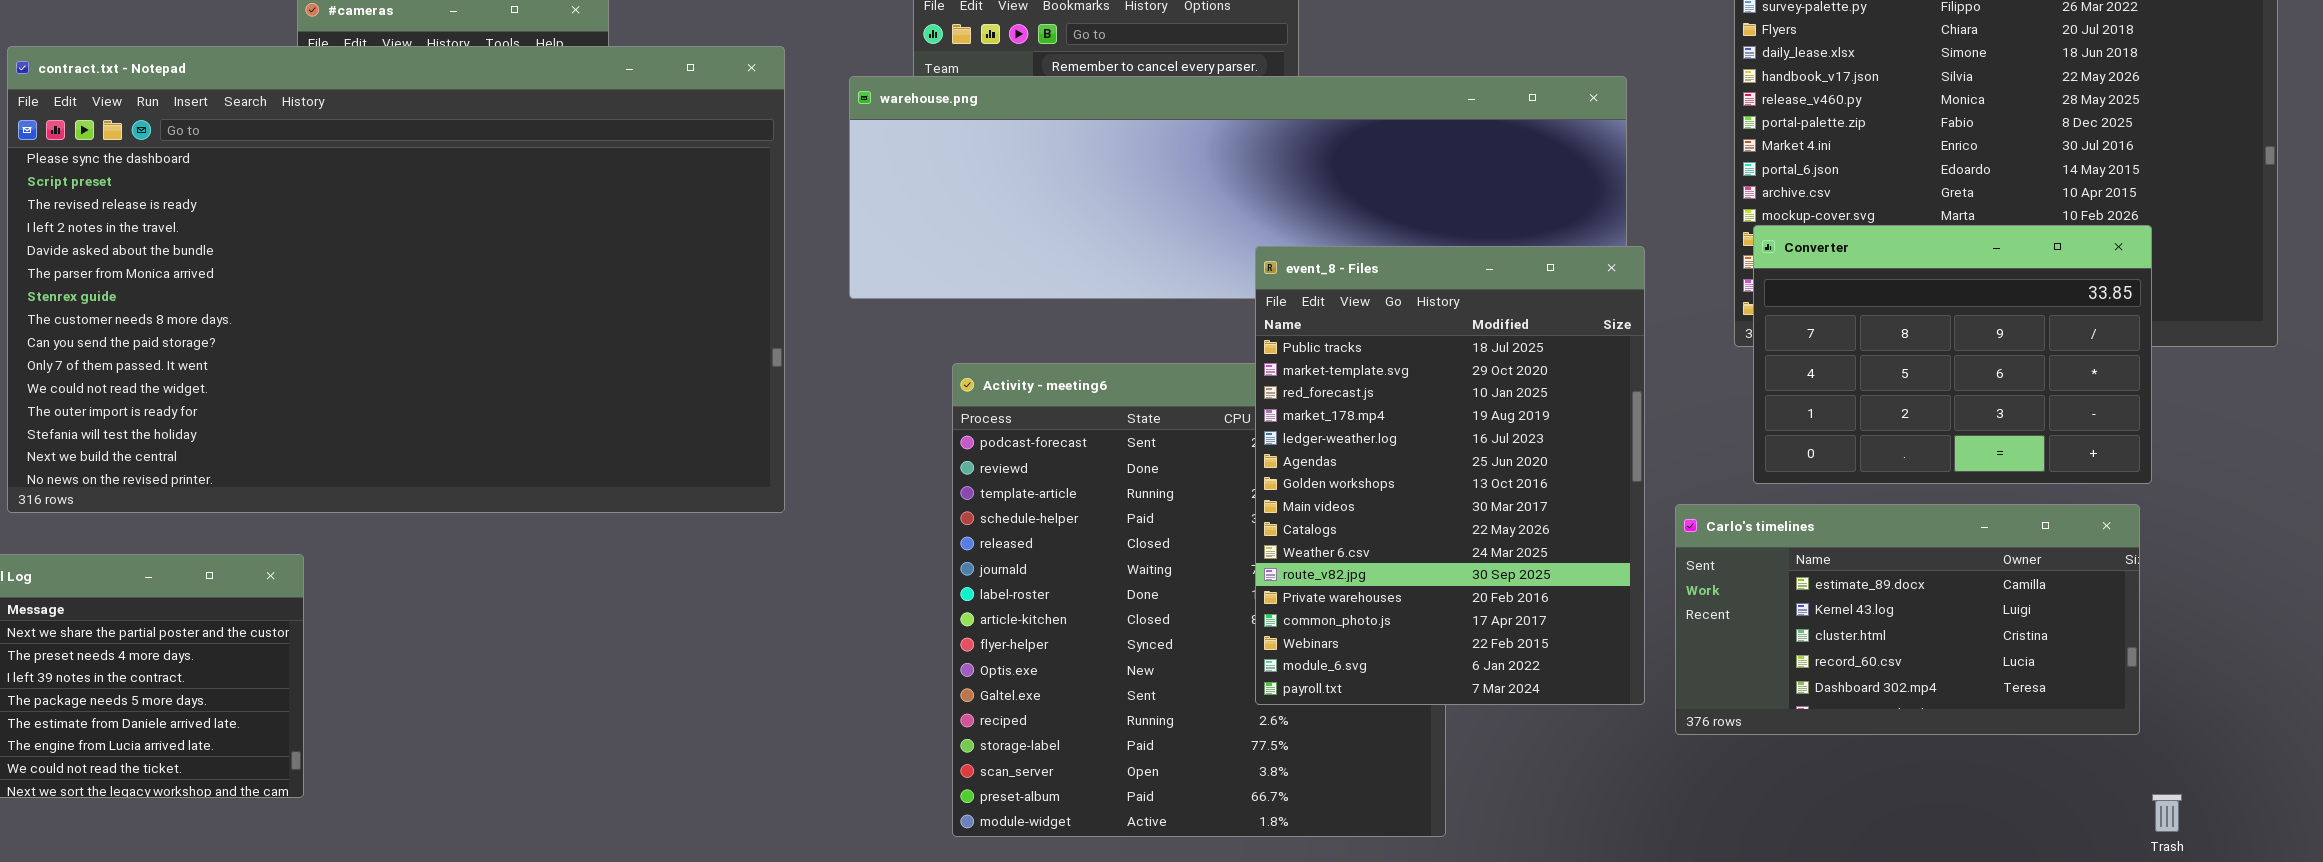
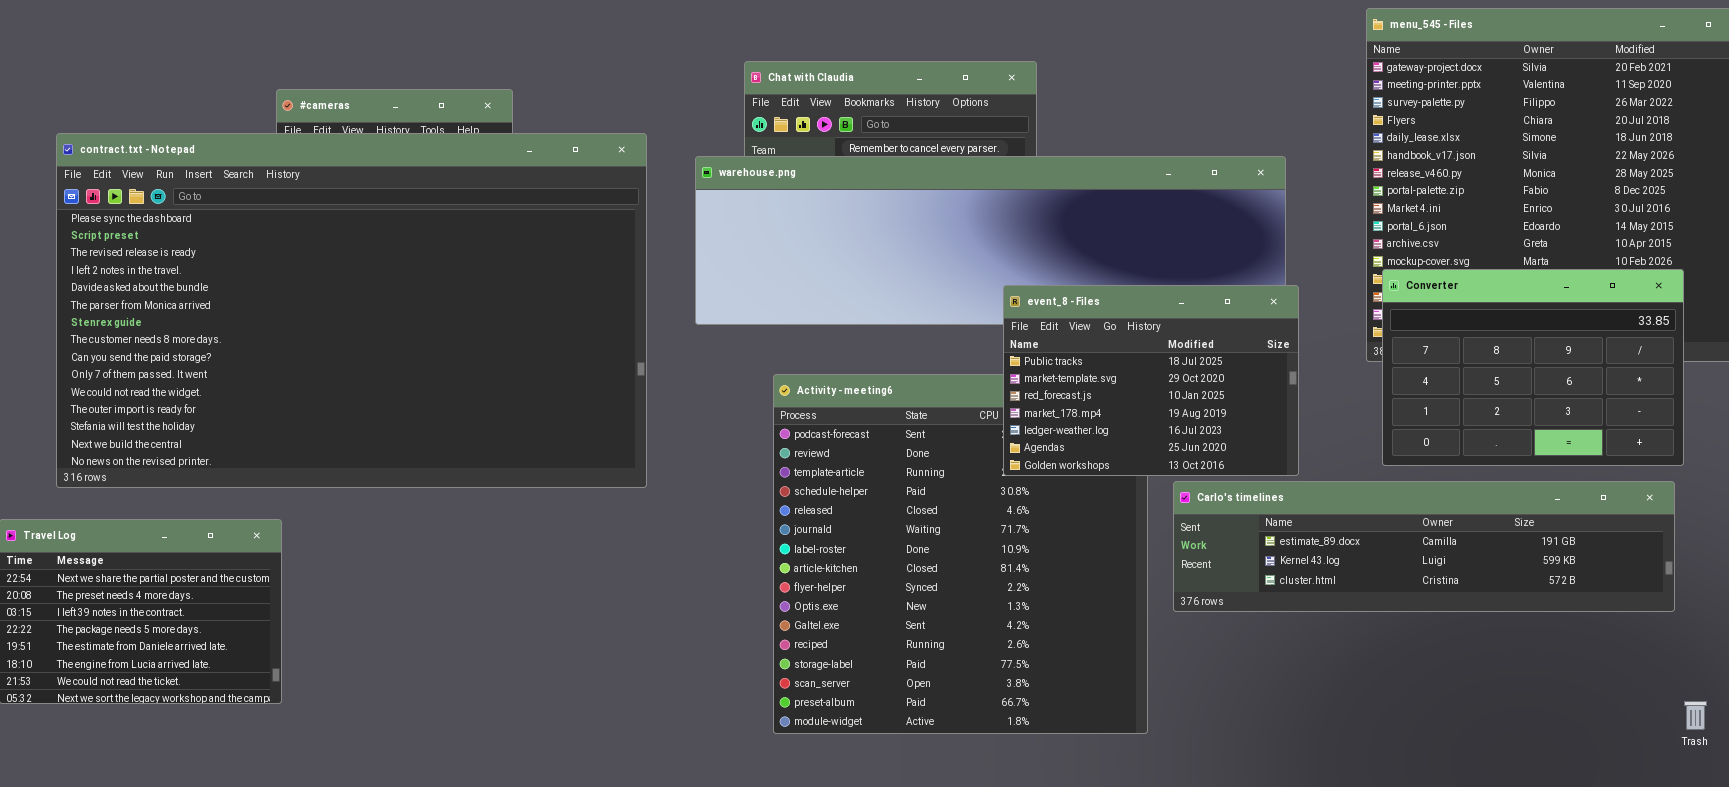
event_8 - Files: [1255,246,1645,705] -> [1003,285,1299,476], resized
Carlo's timelines: [1675,504,2140,735] -> [1173,481,1675,612], resized

